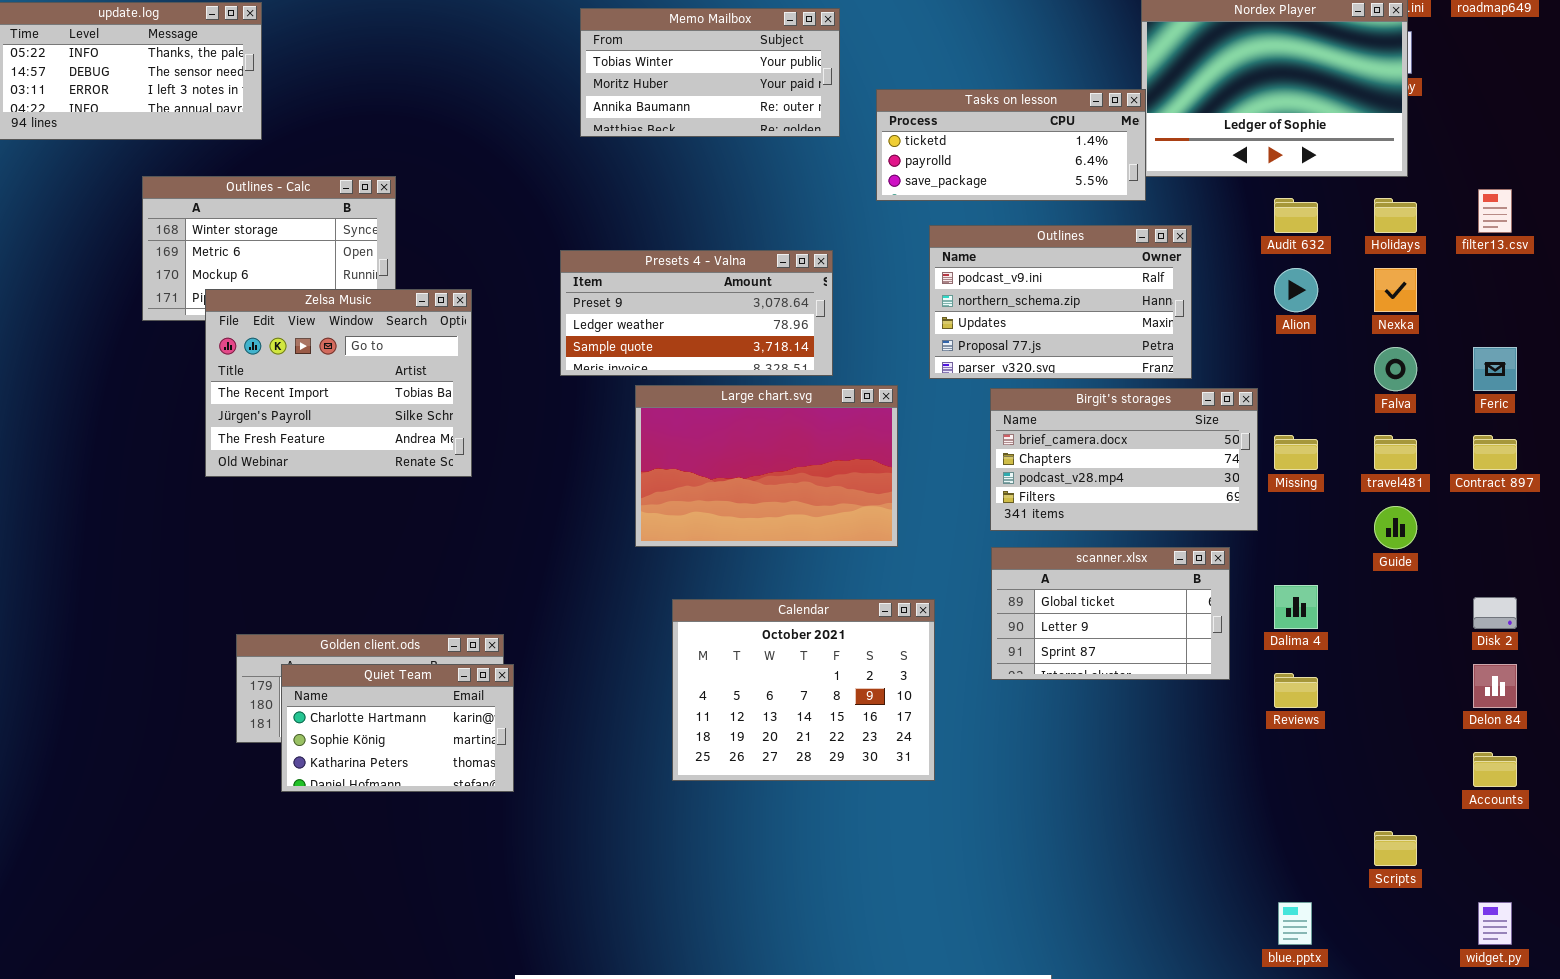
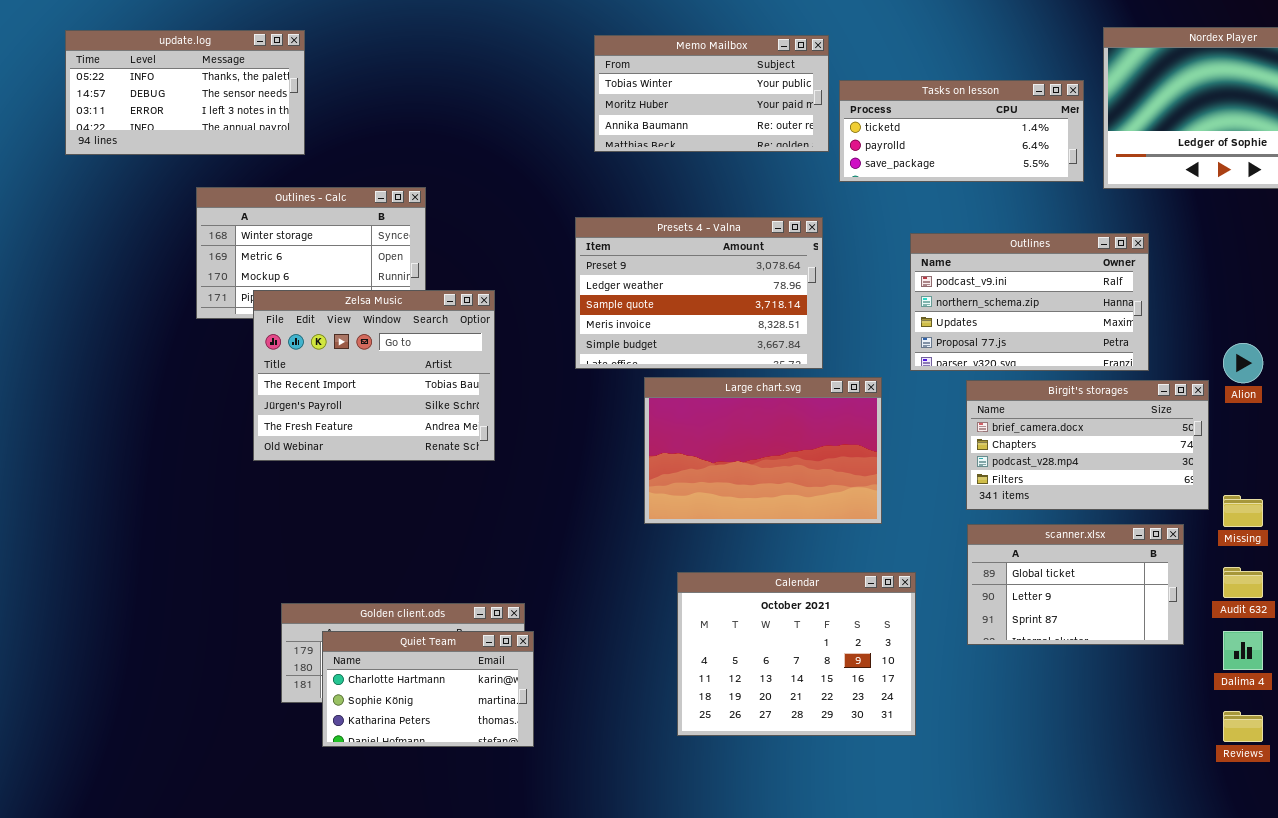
Tasks on lesson: [876,89,1146,201] -> [839,80,1084,182], moved
Audit 632: [1274,198,1318,233] -> [1223,567,1263,598], moved
Presets 4 - Valna: [560,250,833,376] -> [575,217,823,369], resized
Alion: [1274,268,1318,312] -> [1223,343,1263,383], moved
Missing: [1274,435,1318,470] -> [1223,495,1263,527], moved
Dalima 4: [1274,585,1318,629] -> [1223,631,1263,670], moved
Reviews: [1274,673,1318,708] -> [1223,711,1263,742], moved

